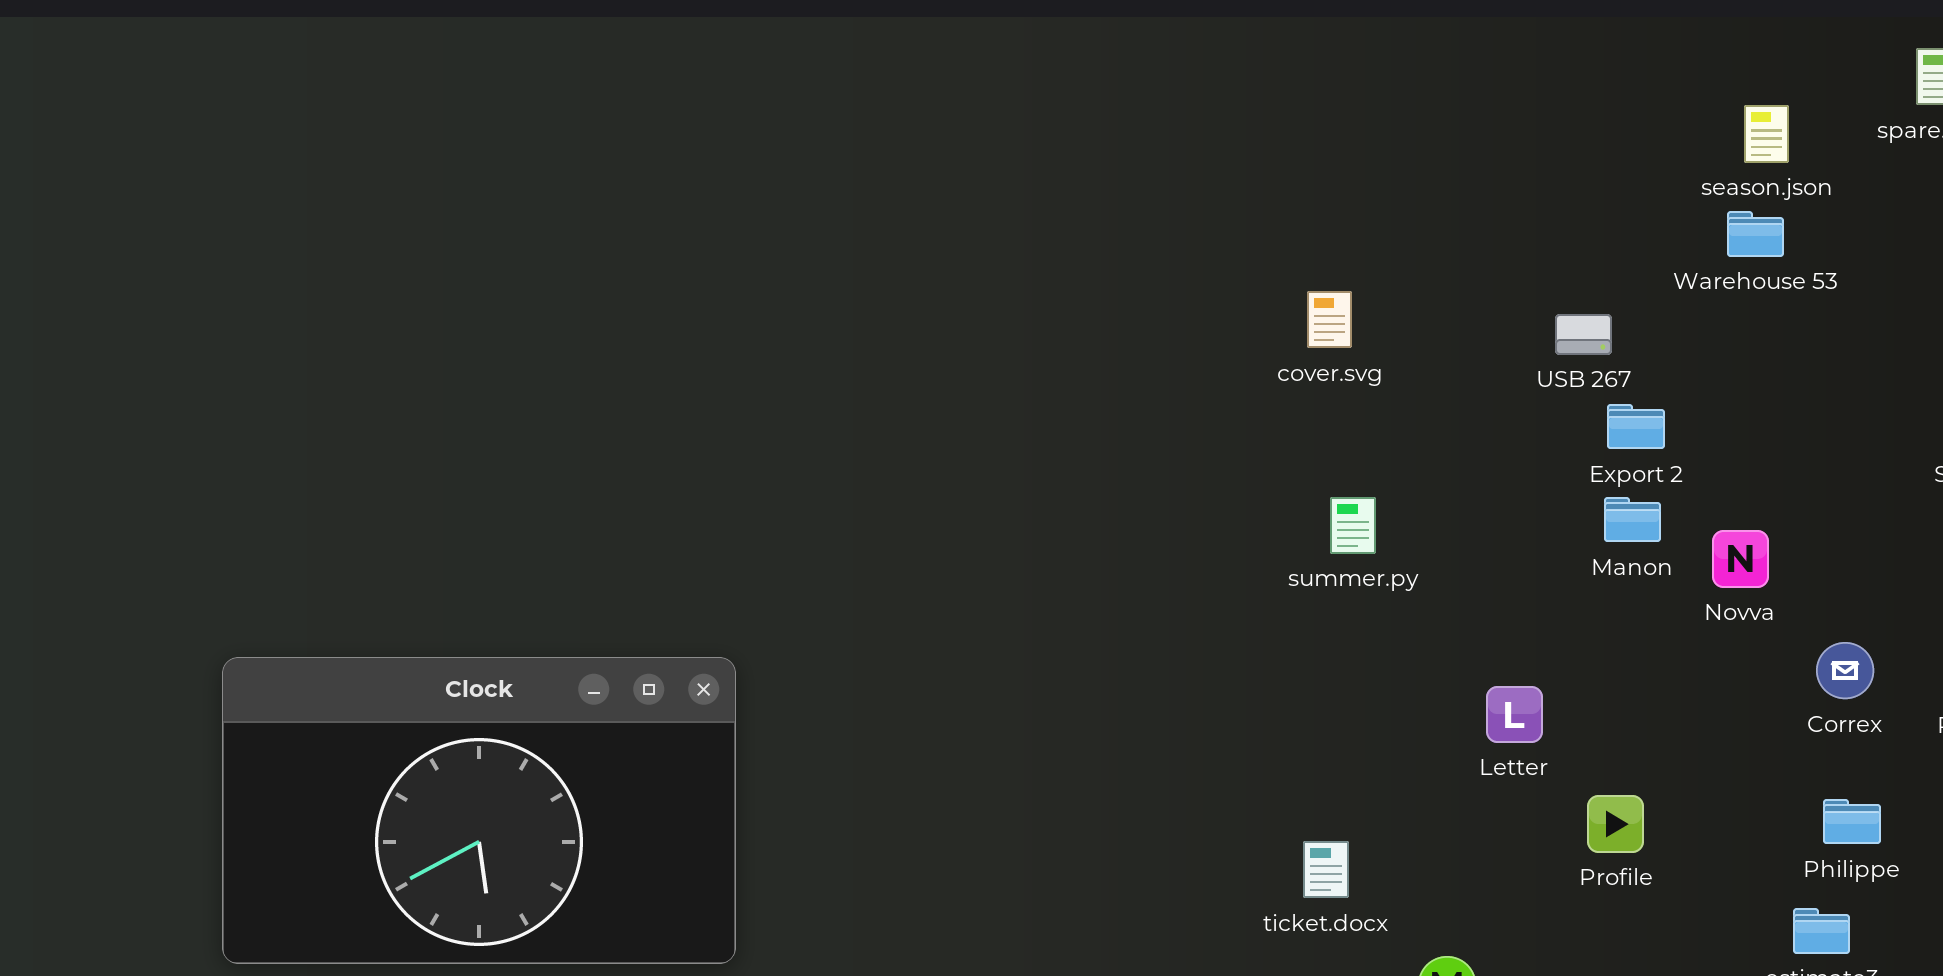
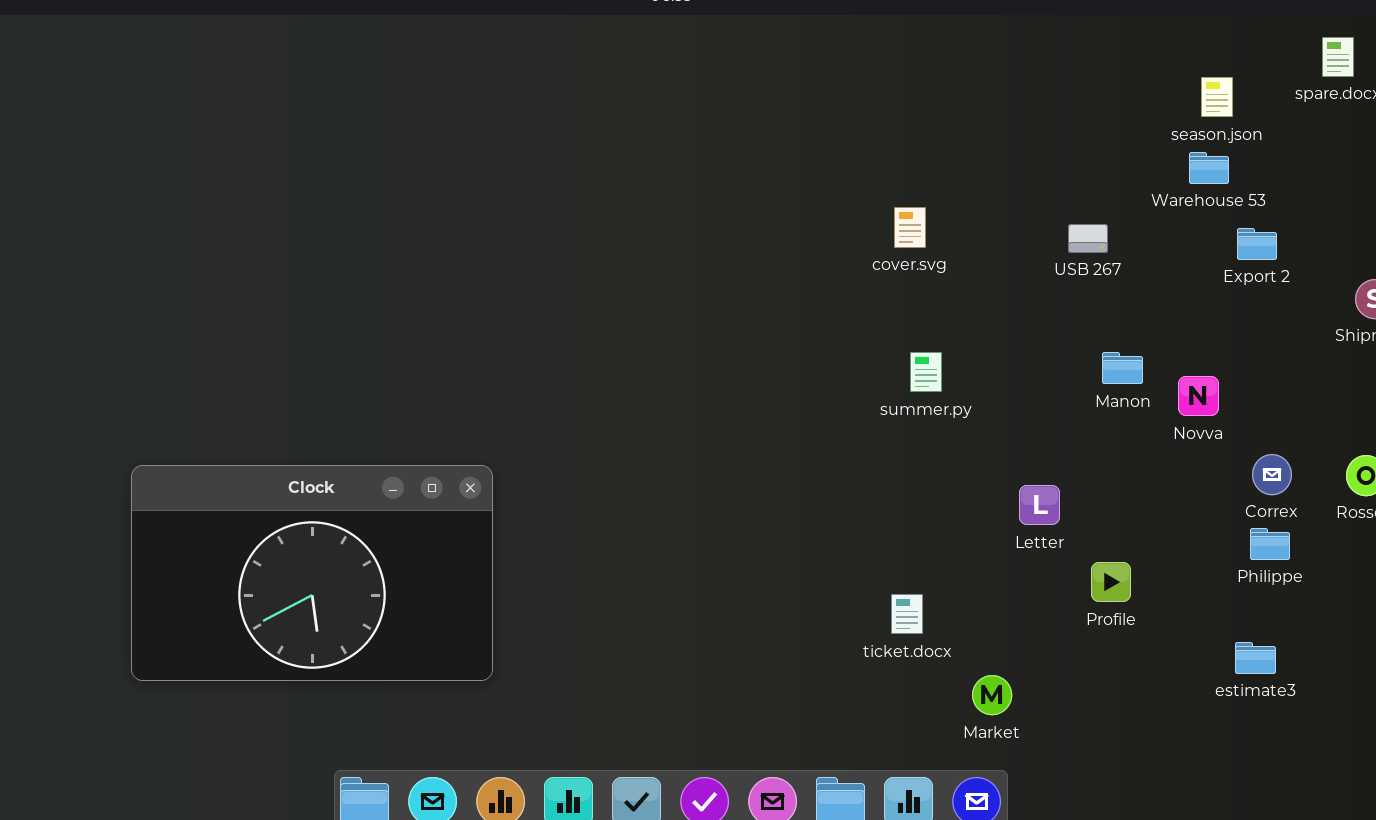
Export 2: [1607,404,1665,449] -> [1237,228,1277,260], moved
Philippe: [1823,799,1881,844] -> [1250,528,1290,560], moved

